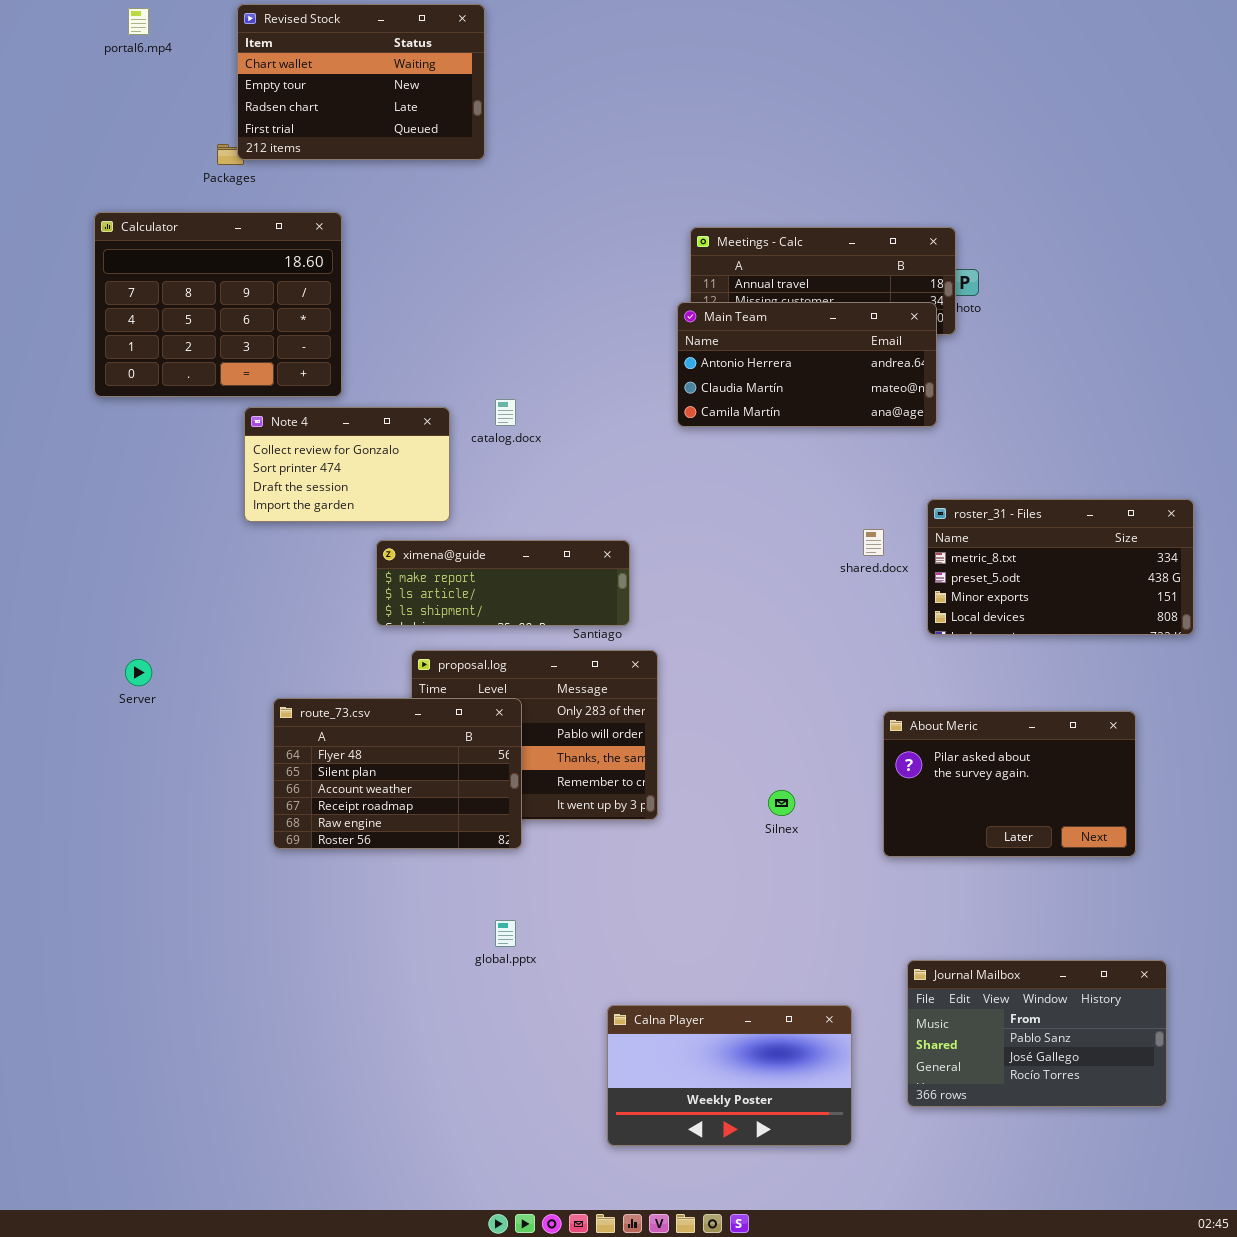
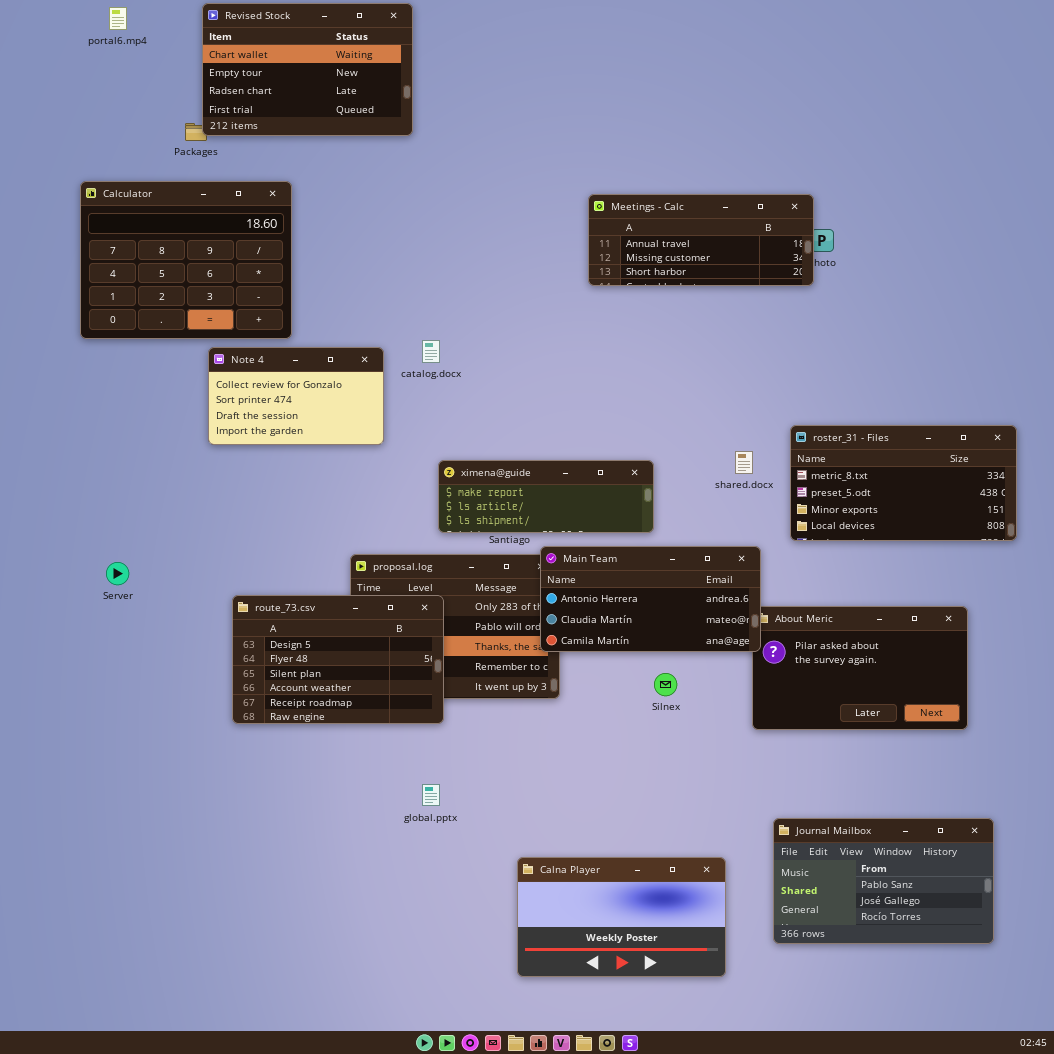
Main Team: [677,302,937,427] -> [540,546,761,652], moved
ximena@guide: [376,540,630,626] -> [438,460,654,533], moved
route_73.csv: [273,698,522,849] -> [232,595,444,724], scrolled up 1 row

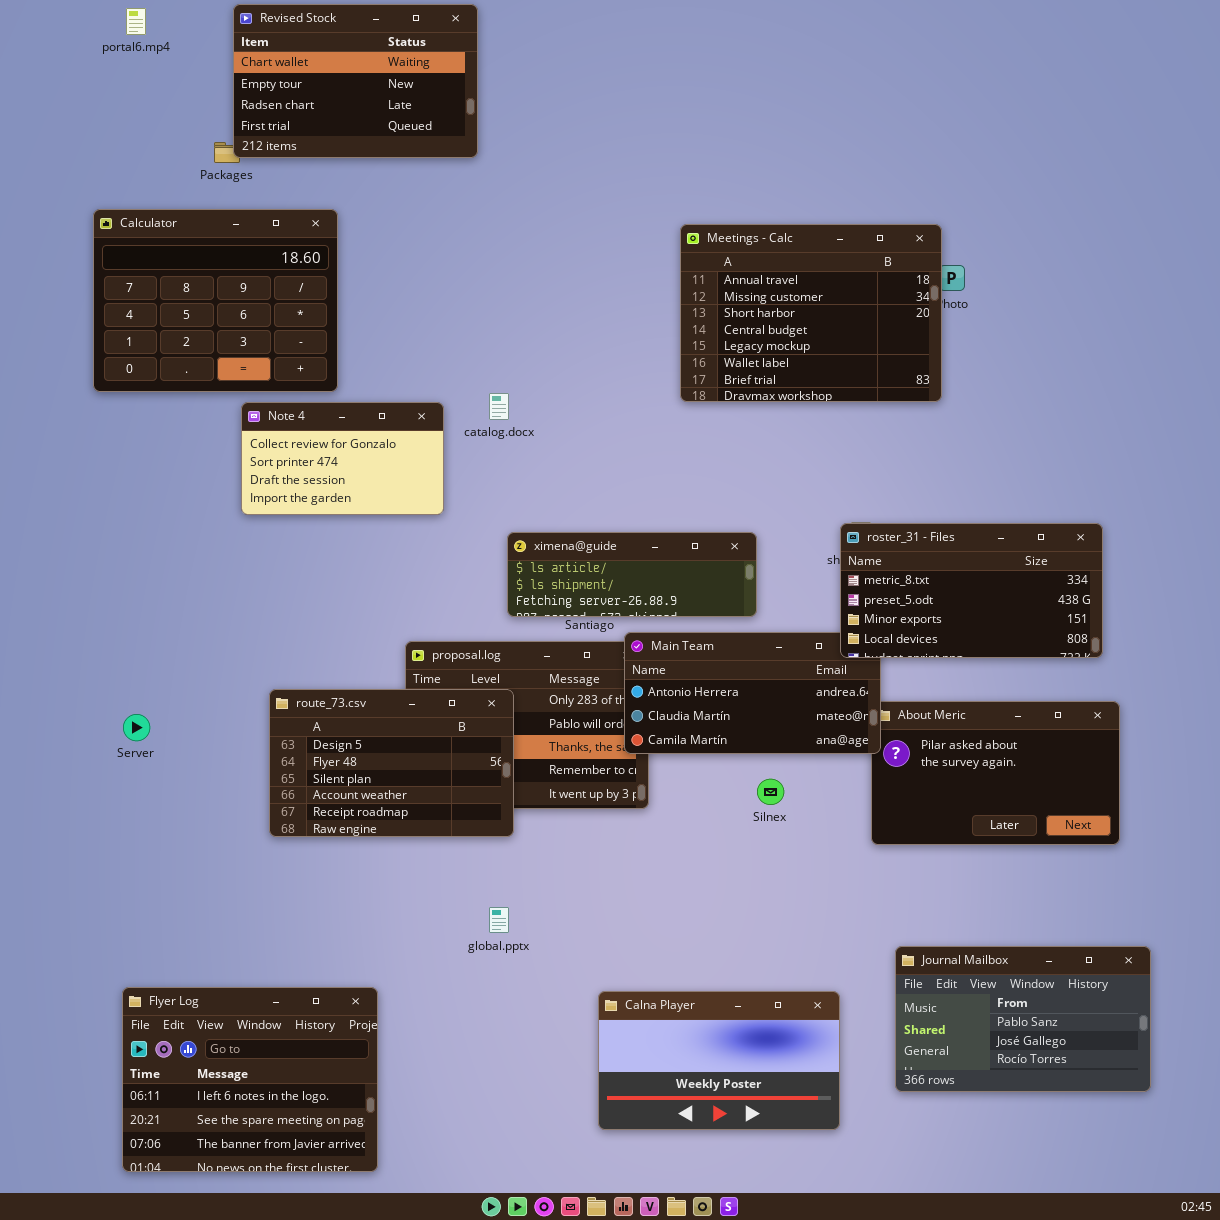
Meetings - Calc: [588,194,814,286] -> [680,224,942,402], resized
roster_31 - Files: [790,425,1017,541] -> [840,523,1103,658], moved
ximena@guide: [438,460,654,533] -> [507,532,757,617], scrolled down 1 row
Server: [106,562,129,585] -> [123,714,150,741], moved
Flyer Log: none -> [122,987,378,1172], opened

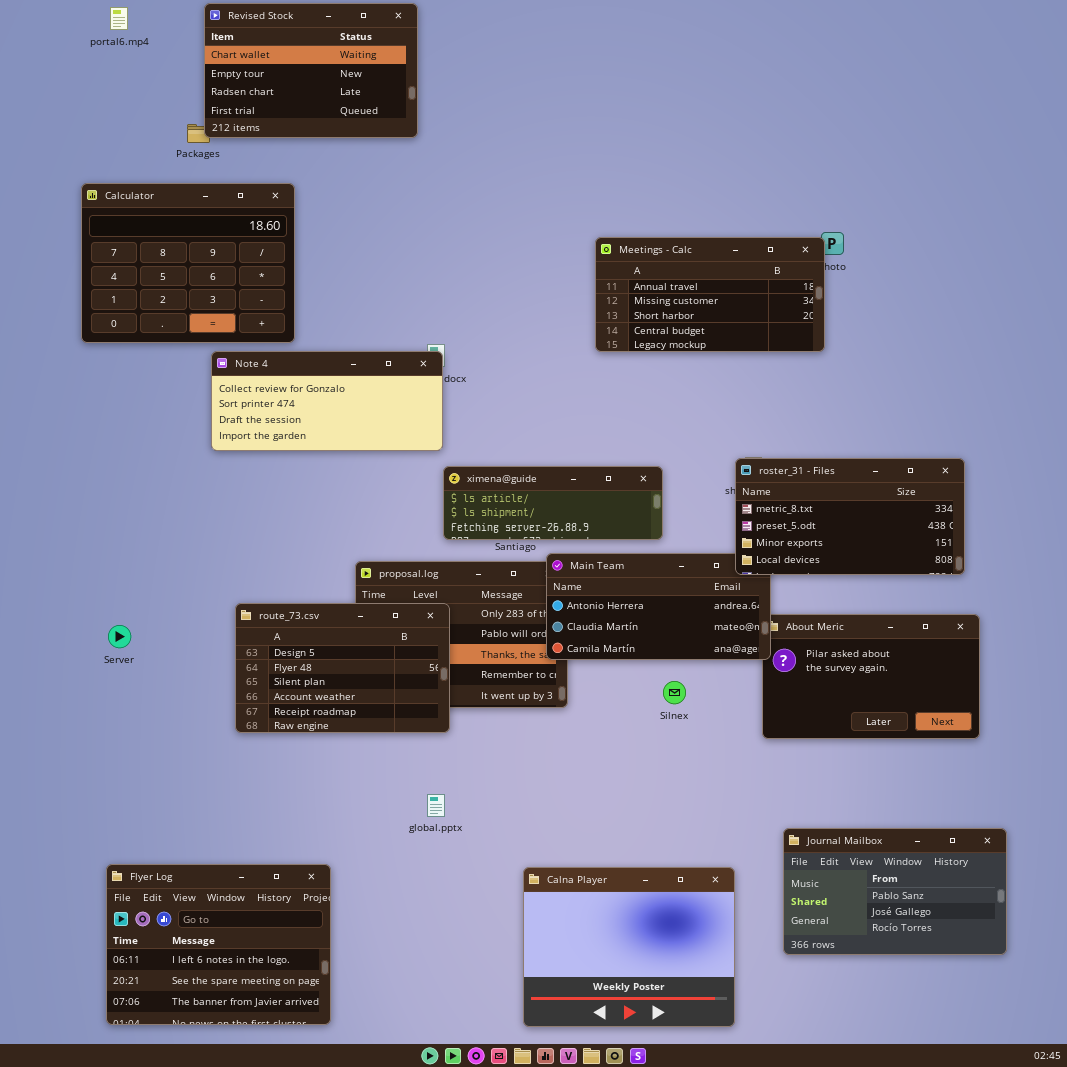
Meetings - Calc: [680,224,942,402] -> [595,237,825,352], resized
Note 4: [241,402,444,515] -> [211,351,443,451], resized
Calna Player: [598,991,840,1130] -> [523,867,735,1027], resized

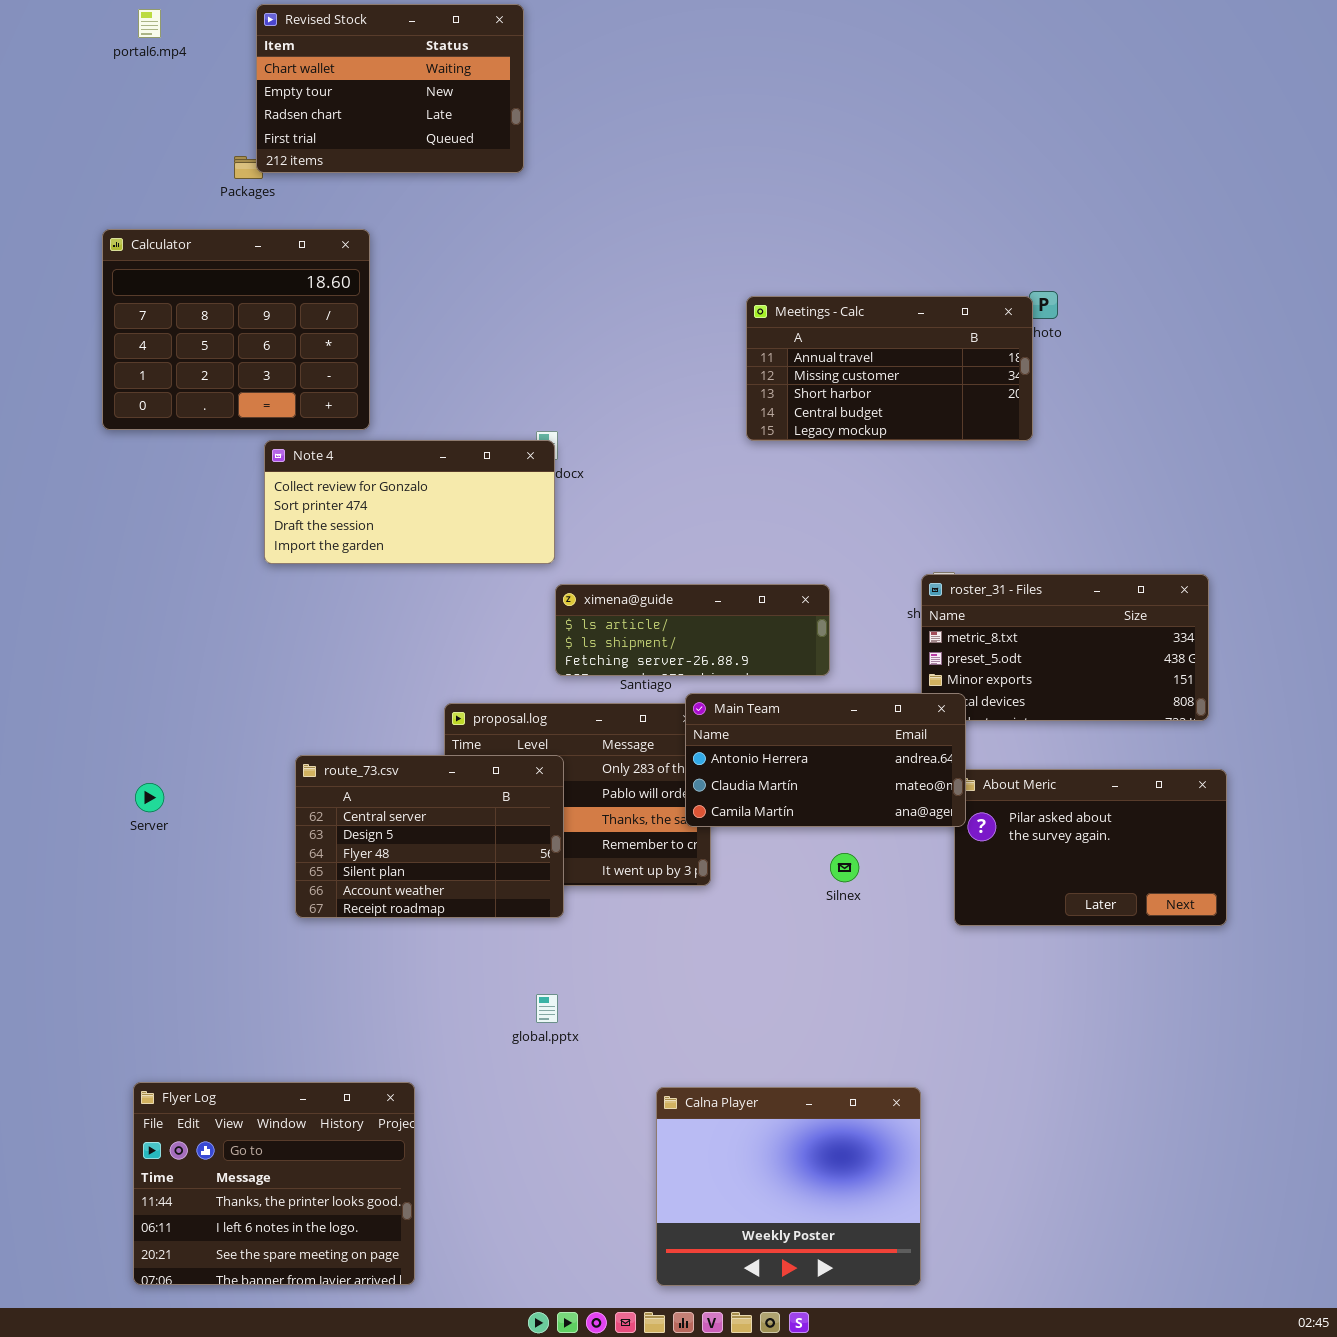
Main Team: [546,553,771,660] -> [685,693,966,827], raised
route_73.csv: [235,603,450,733] -> [295,755,564,918], scrolled up 1 row
Journal Mailbox: [783,828,1007,955] -> none, closed
Flyer Log: [106,864,331,1025] -> [133,1082,415,1285], scrolled up 1 row

